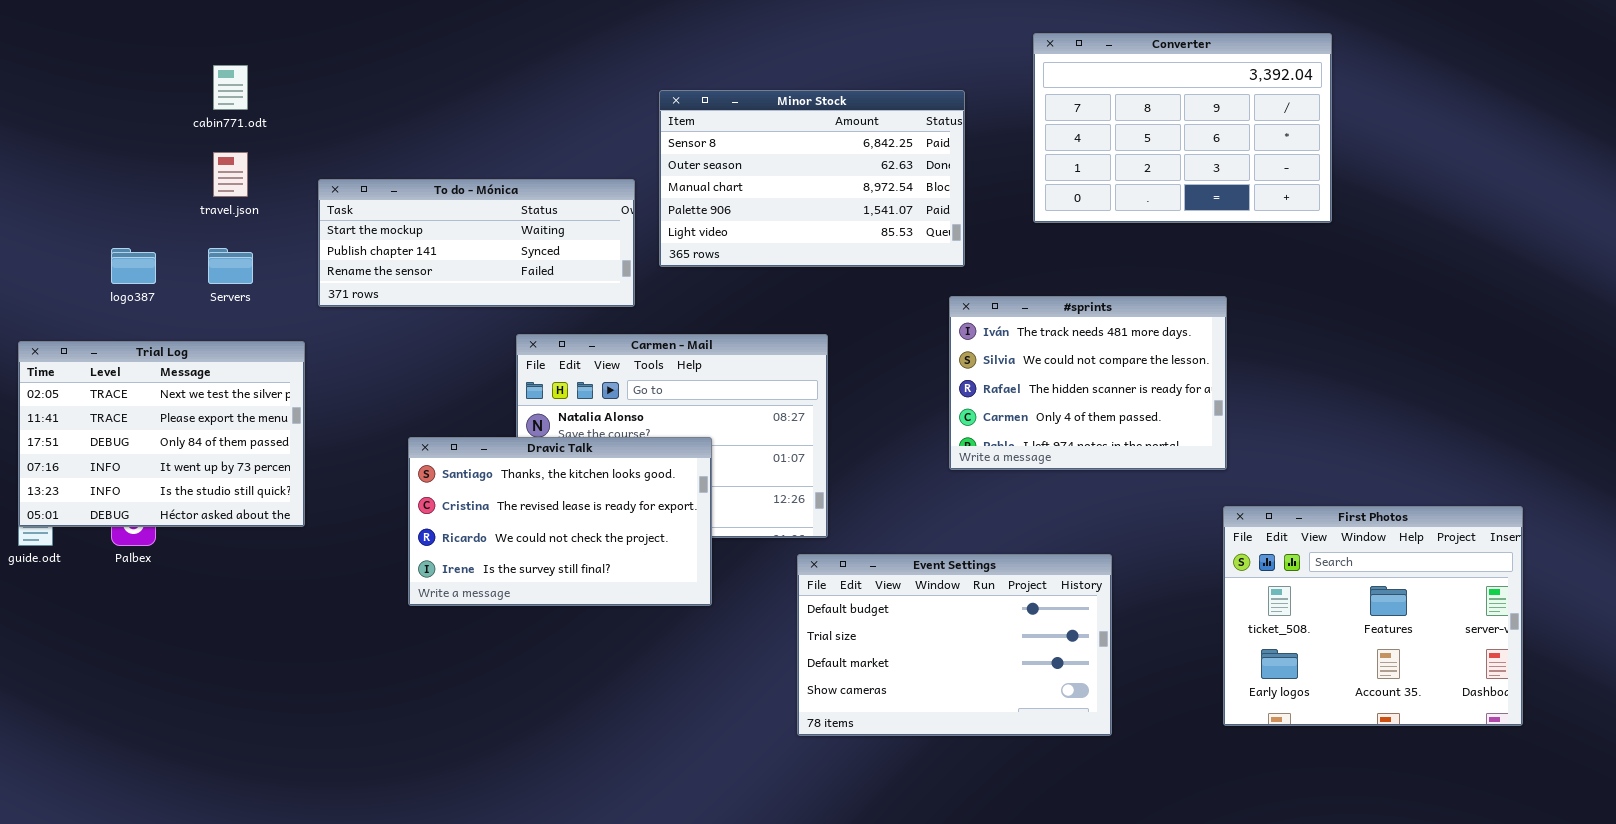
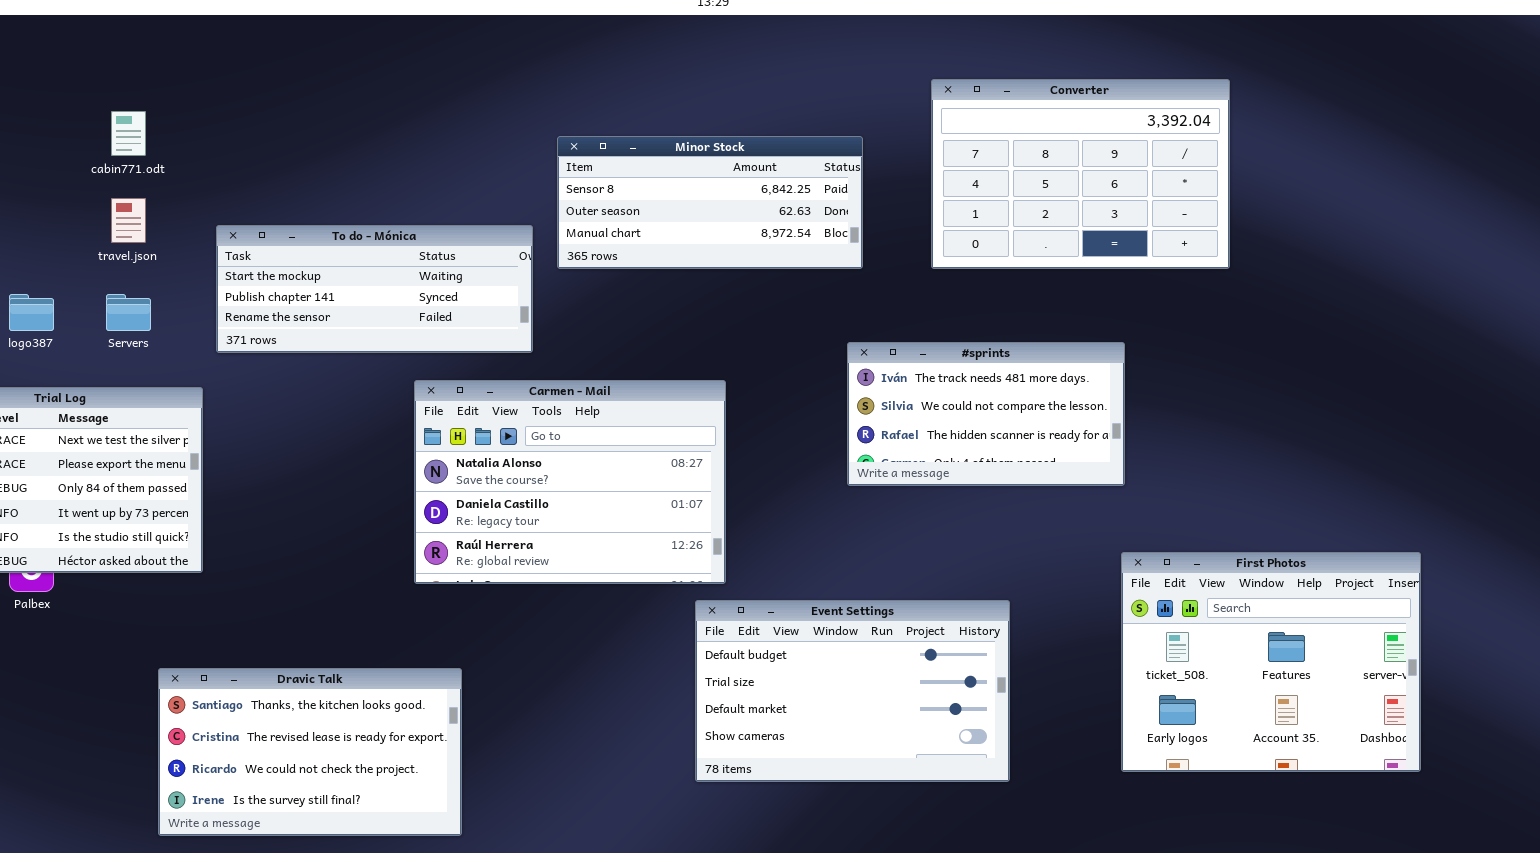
Minor Stock: [659,90,965,267] -> [557,136,863,269], resized
#sprints: [949,296,1227,470] -> [847,342,1125,486], resized
Dravic Talk: [408,437,712,606] -> [158,668,462,836], moved

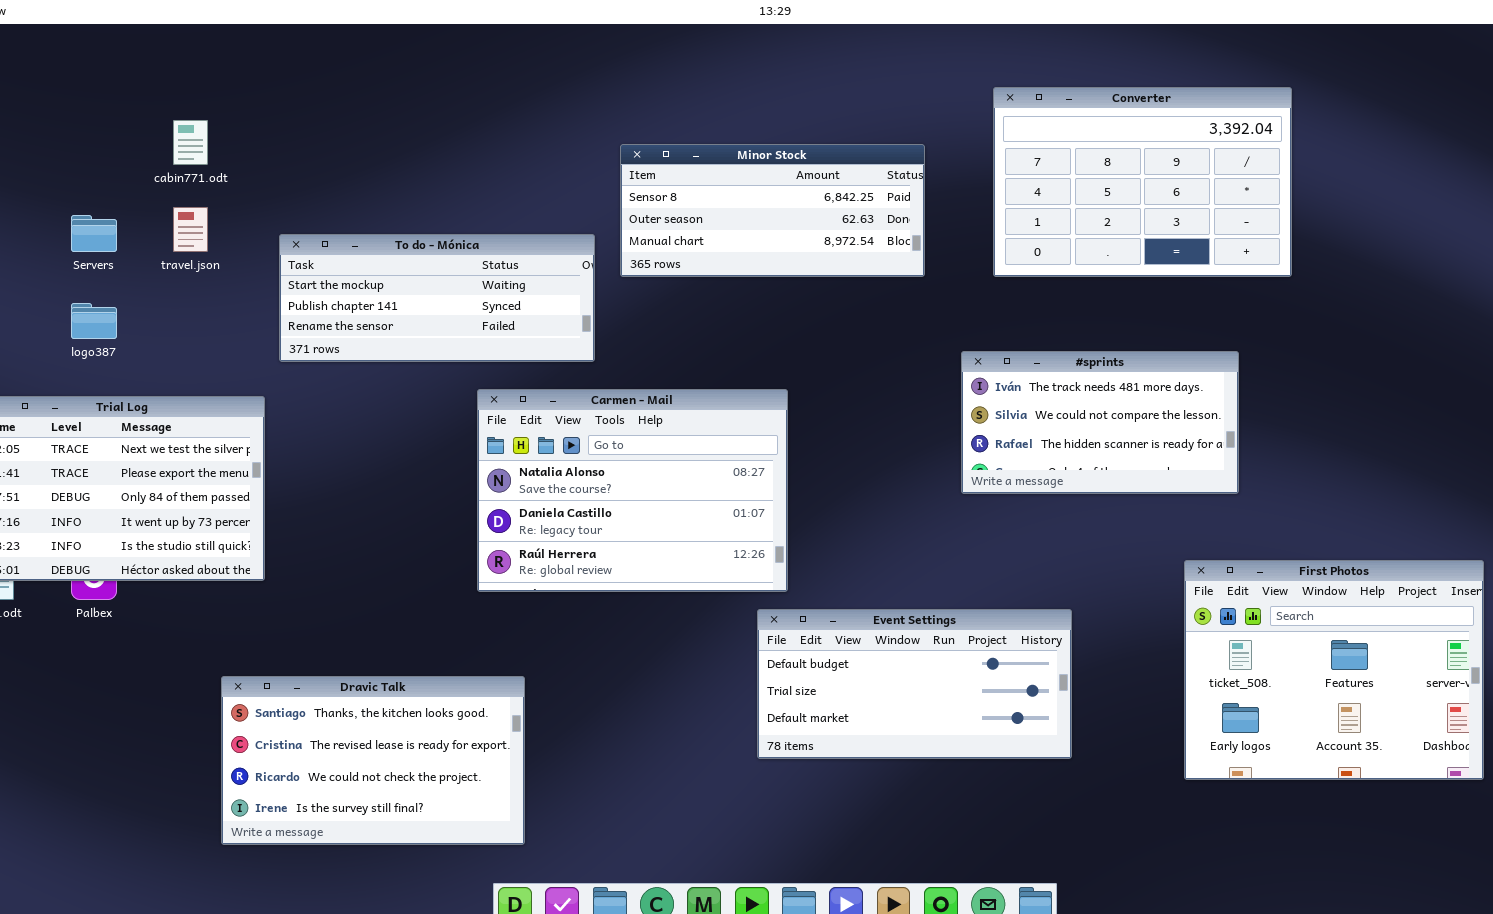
Servers: [106,294,151,331] -> [71,215,117,252], moved
#sprints: [847,342,1125,486] -> [961,351,1239,494], moved
Event Settings: [695,600,1010,782] -> [757,609,1072,759], resized

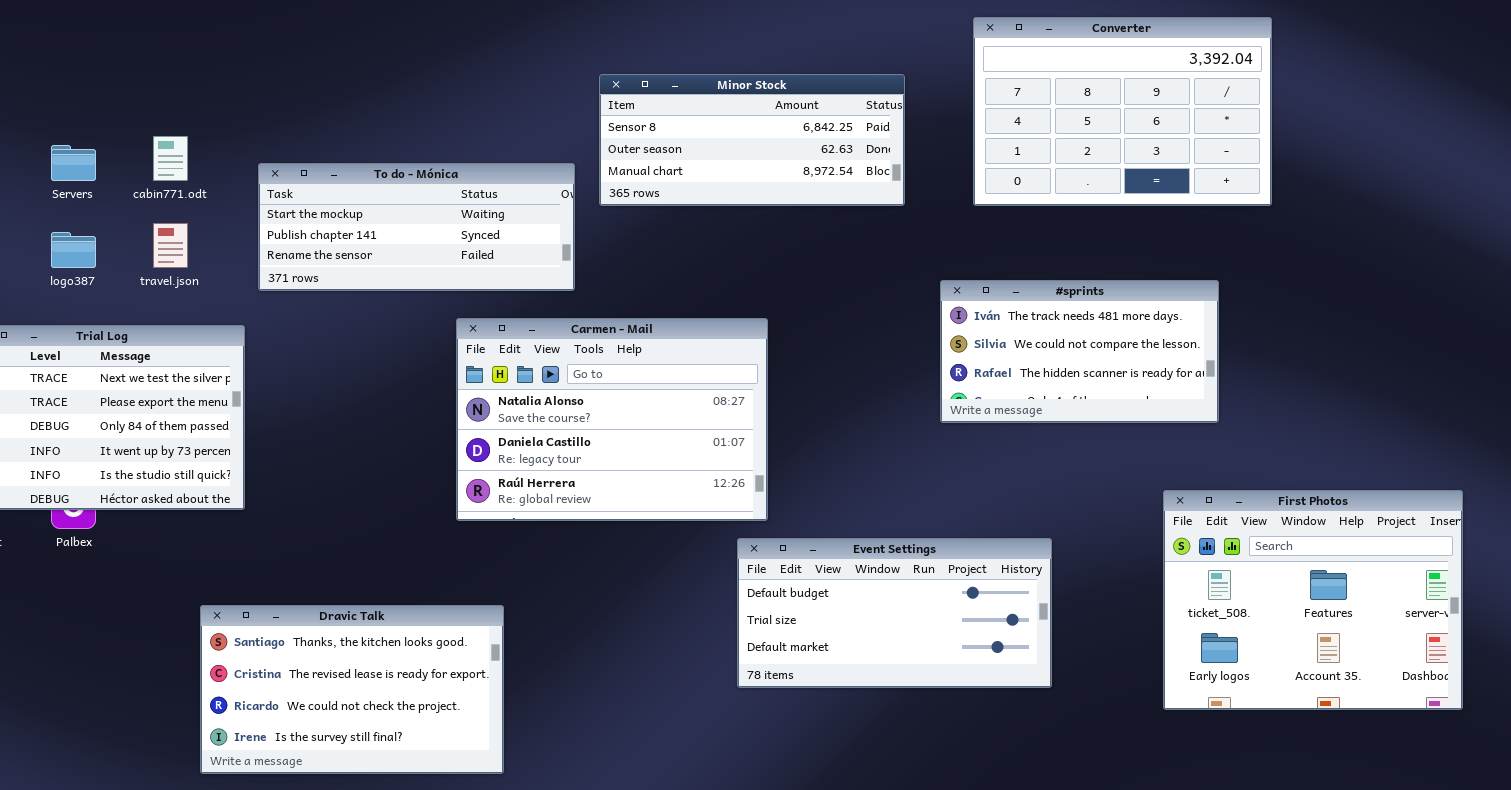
cabin771.odt: [173,120,208,165] -> [153,136,188,181], moved
travel.json: [173,207,208,252] -> [153,223,188,268], moved

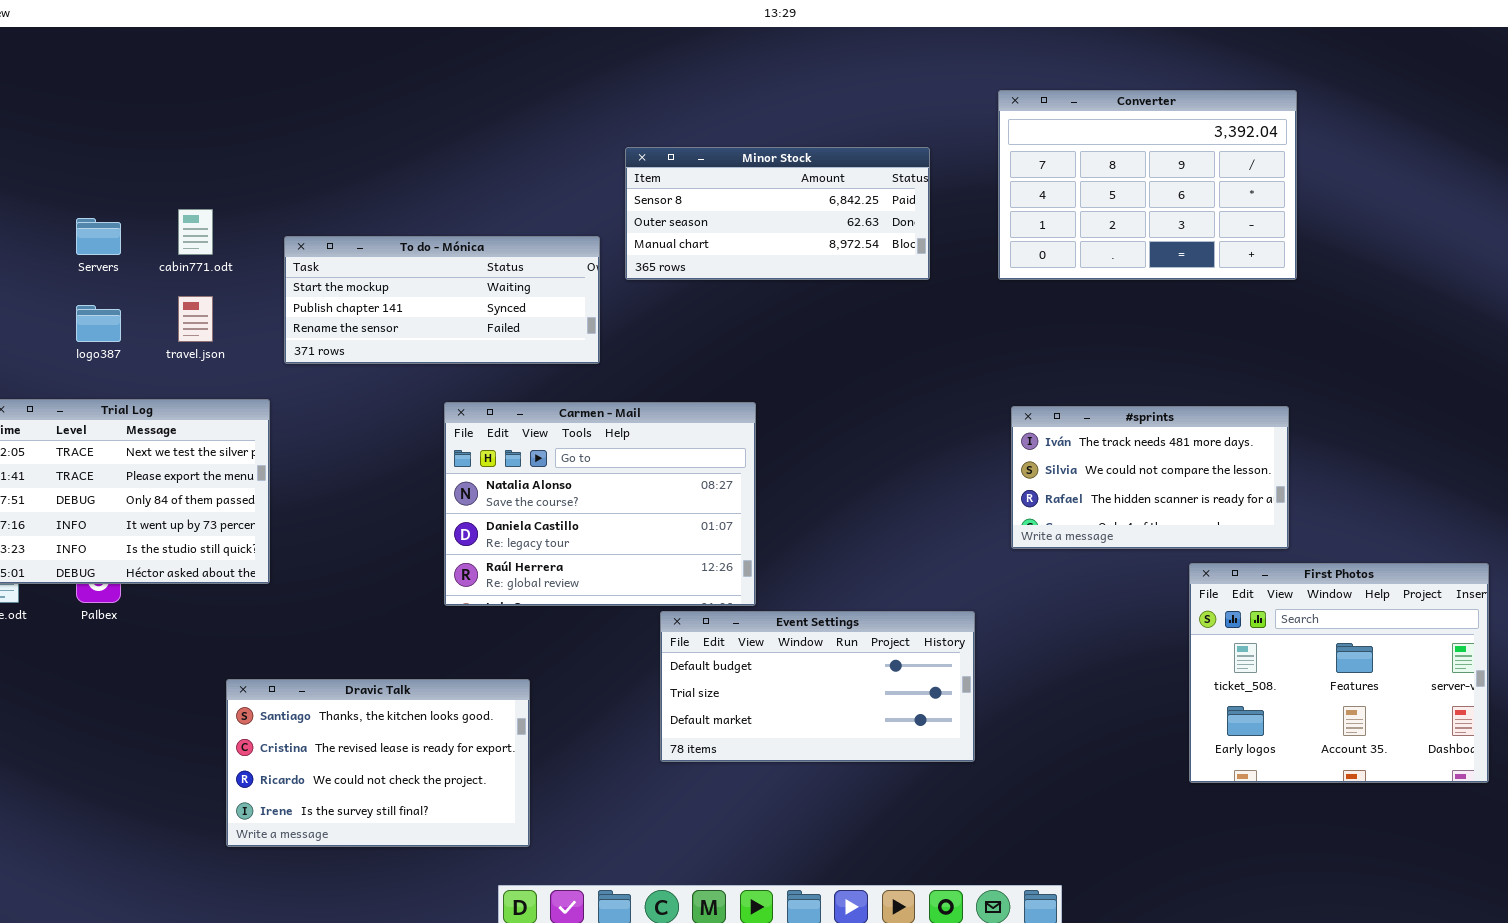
#sprints: [940,280,1219,423] -> [1011,406,1289,549], moved
Carmen - Mail: [456,318,768,521] -> [444,402,756,606], moved
Event Settings: [737,538,1052,688] -> [660,611,975,762], moved

